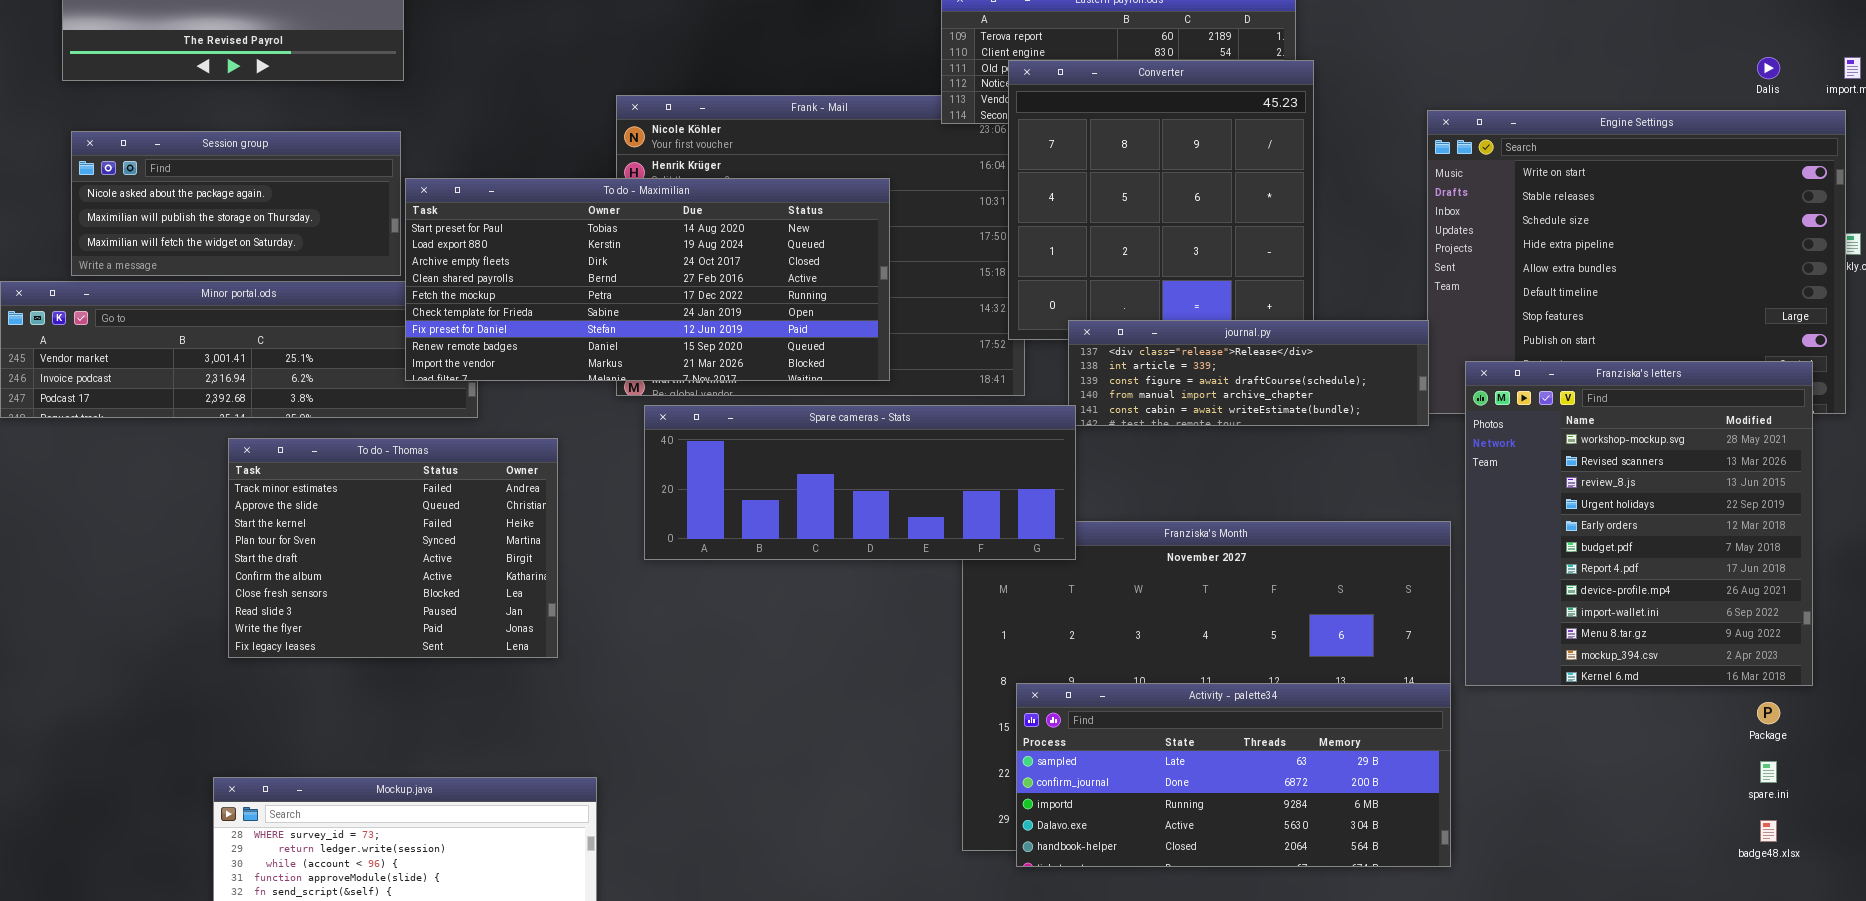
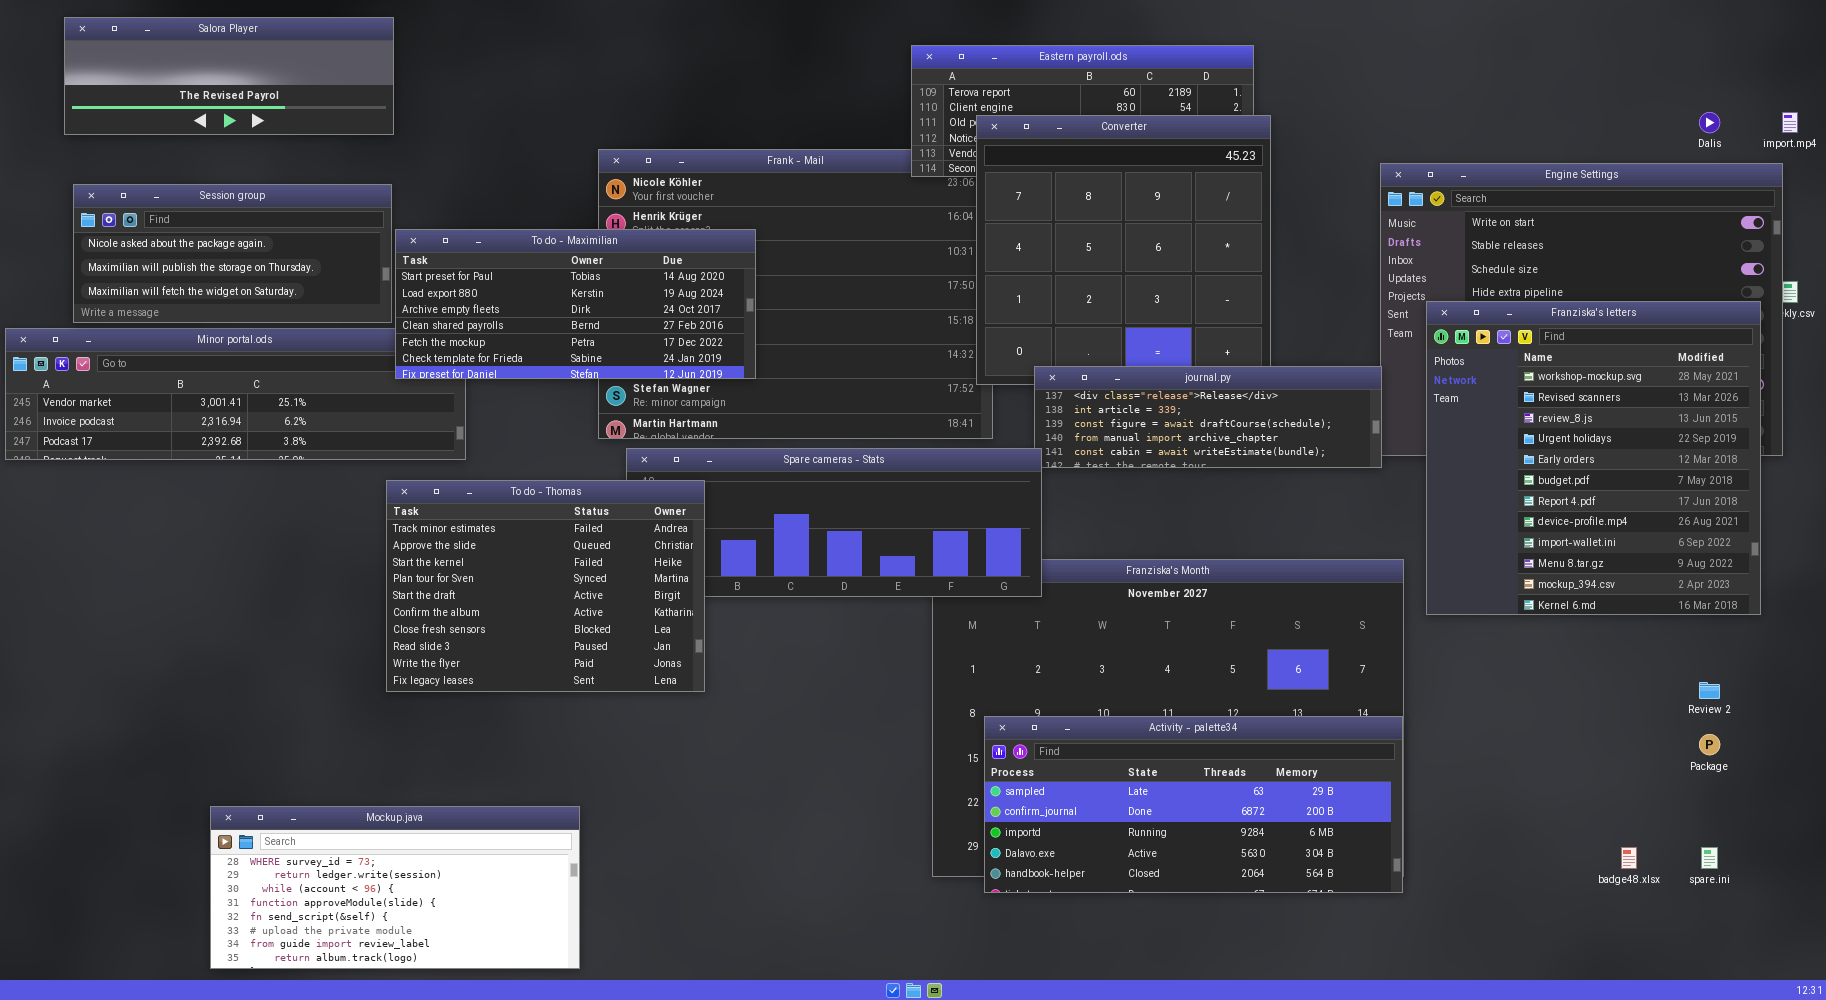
To do - Maximilian: [405,178,890,381] -> [395,229,756,379], resized
Franziska's letters: [1465,361,1813,686] -> [1426,301,1761,615], moved
To do - Thomas: [228,438,558,658] -> [386,480,705,692], moved
spare.ini: [1760,761,1777,783] -> [1701,847,1718,869], moved
badge48.xlsx: [1760,820,1777,842] -> [1621,847,1637,869], moved

